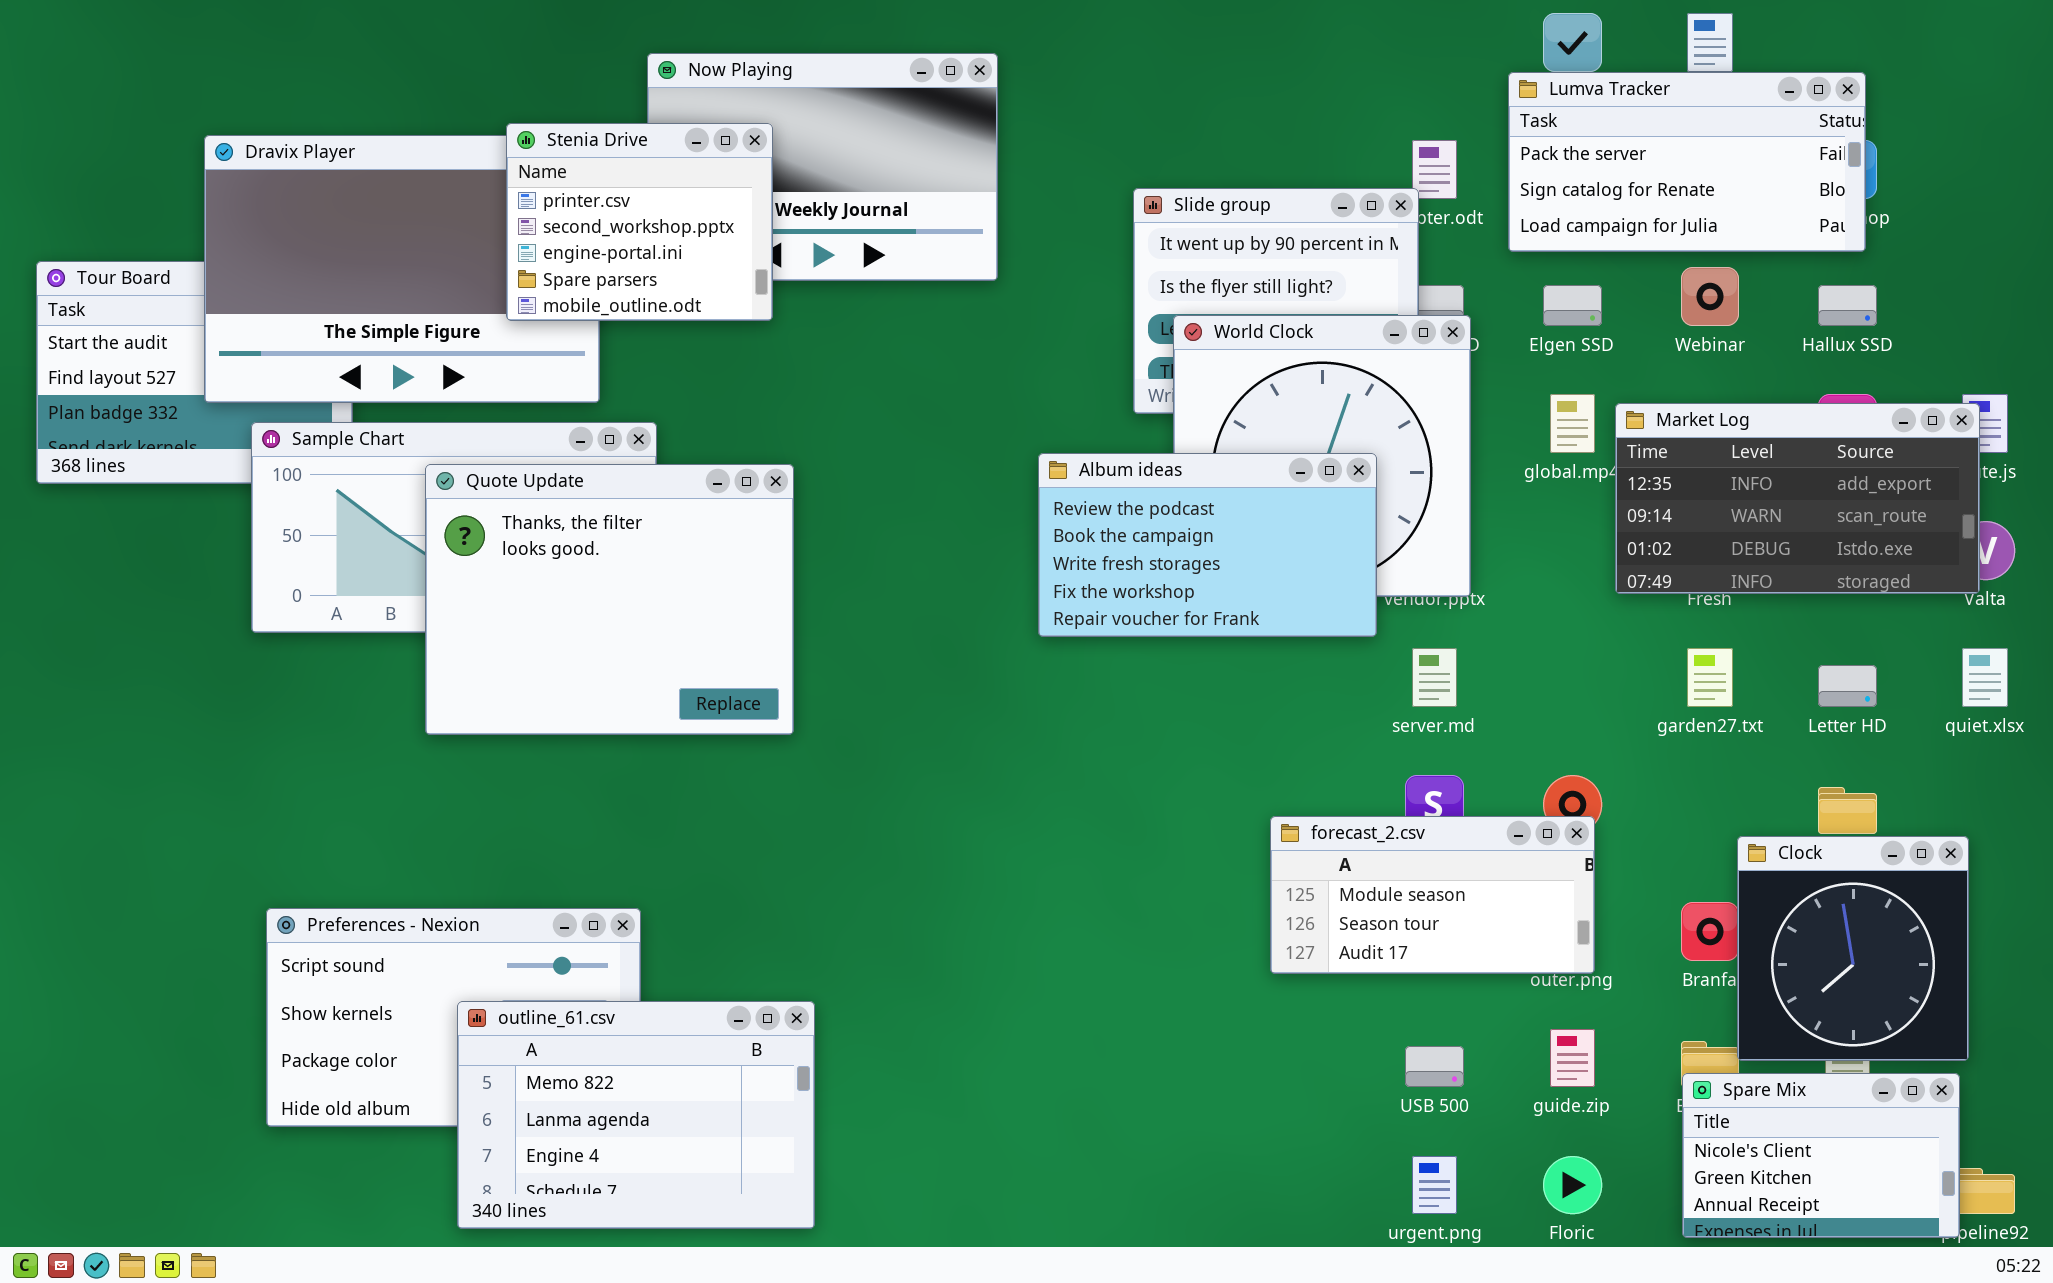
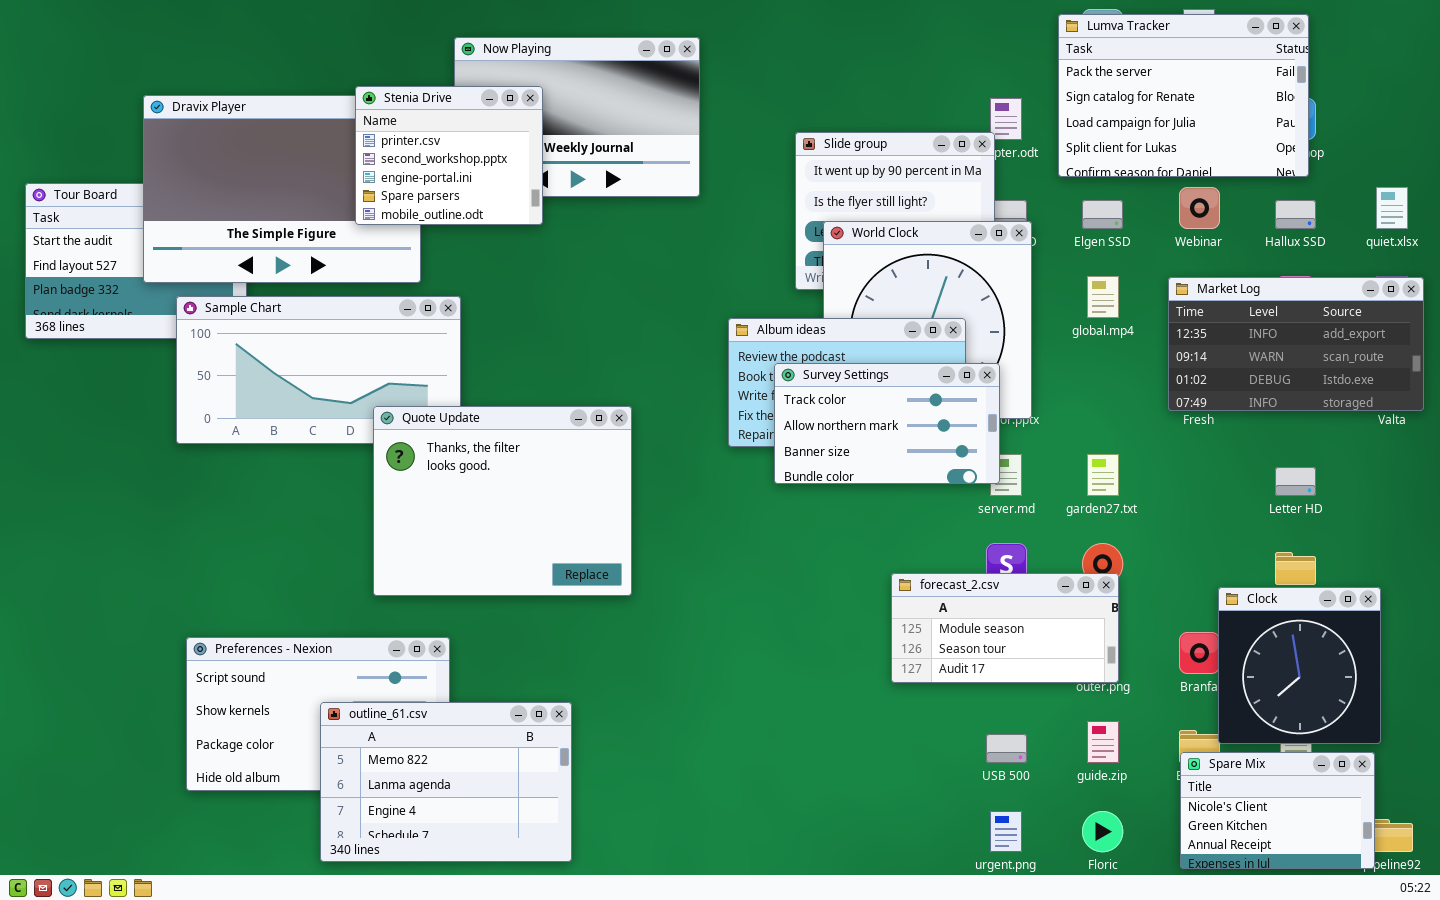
Lumva Tracker: [1508,72,1866,252] -> [1058,14,1309,177], resized
Market Log: [1615,403,1980,594] -> [1168,277,1424,411], moved
Quote Update: [425,464,794,735] -> [373,406,632,596], moved
Survey Settings: none -> [774,363,1000,484], opened
garden27.txt: [1687,648,1733,707] -> [1087,454,1119,496], moved
quiet.xlsx: [1962,648,2008,707] -> [1376,187,1408,229], moved

